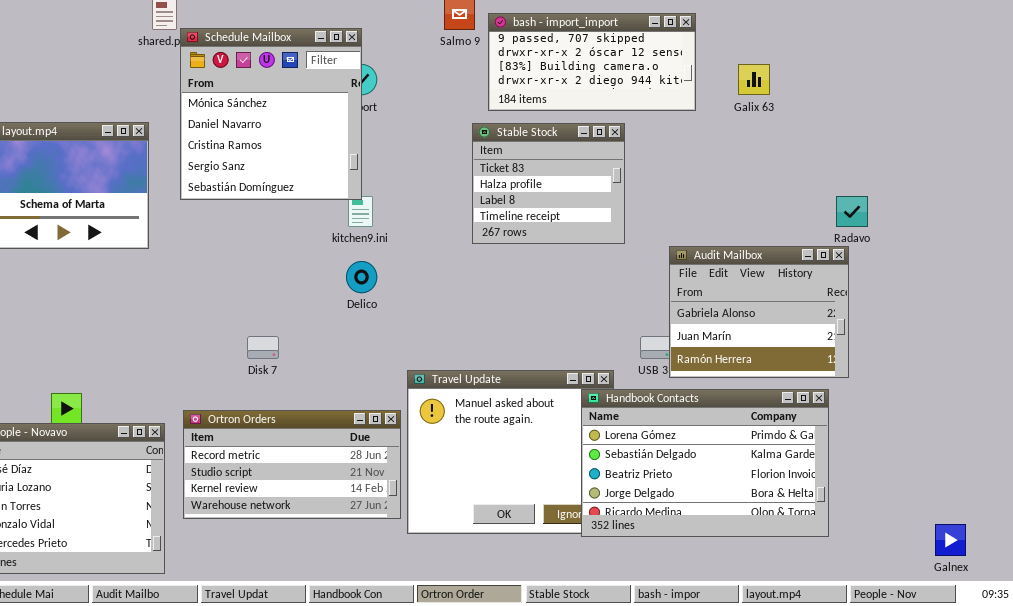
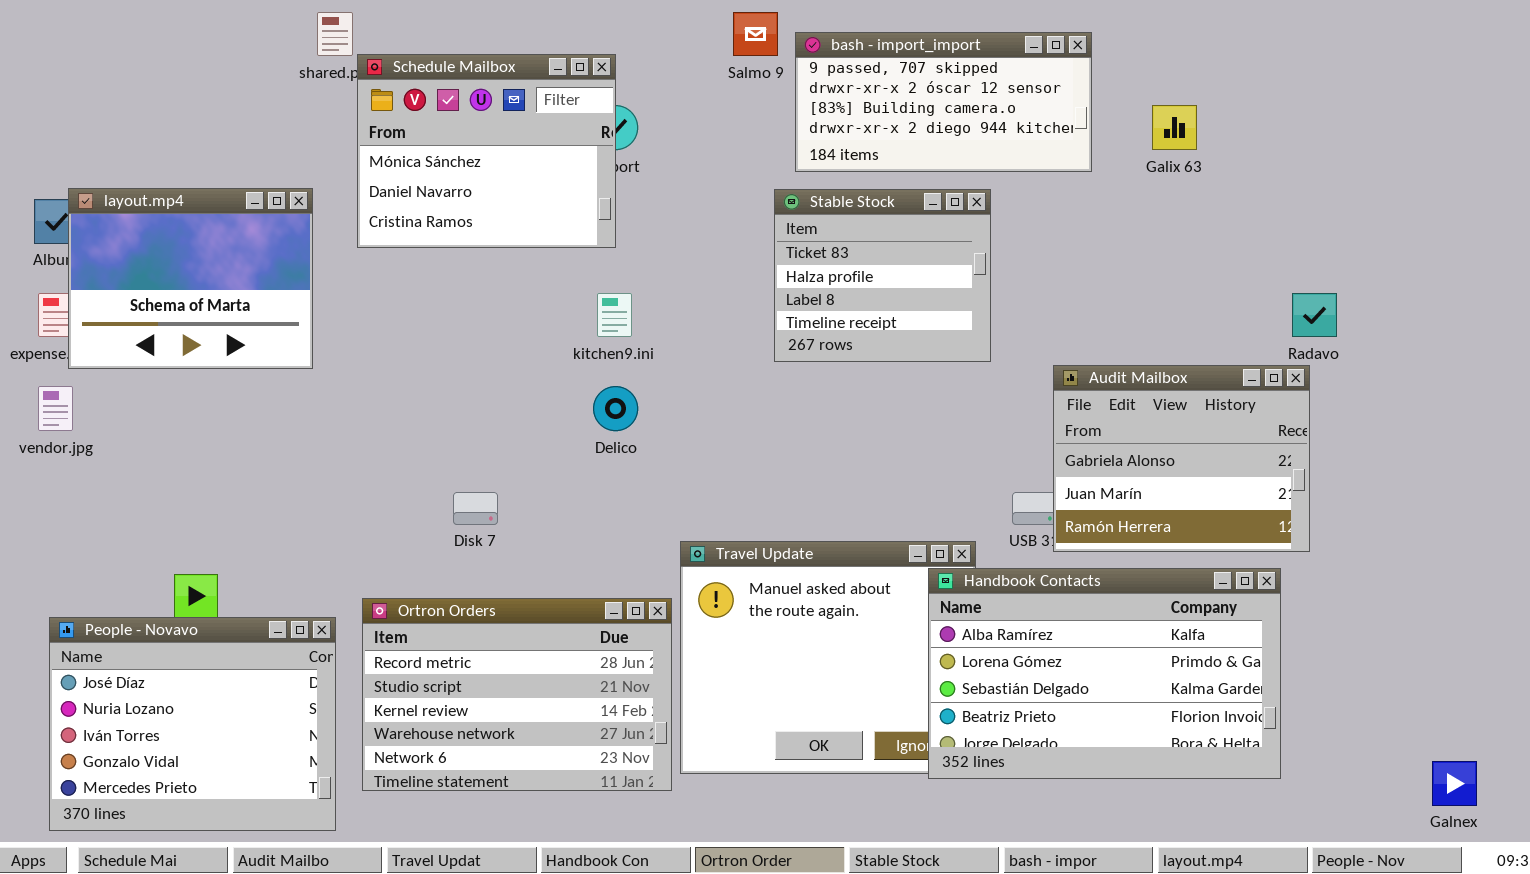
Schedule Mailbox: [180,28,362,200] -> [357,54,616,248], resized
Handbook Contacts: [581,389,829,537] -> [928,568,1281,779], scrolled up 1 row
Ortron Orders: [183,410,401,519] -> [362,598,672,791], resized

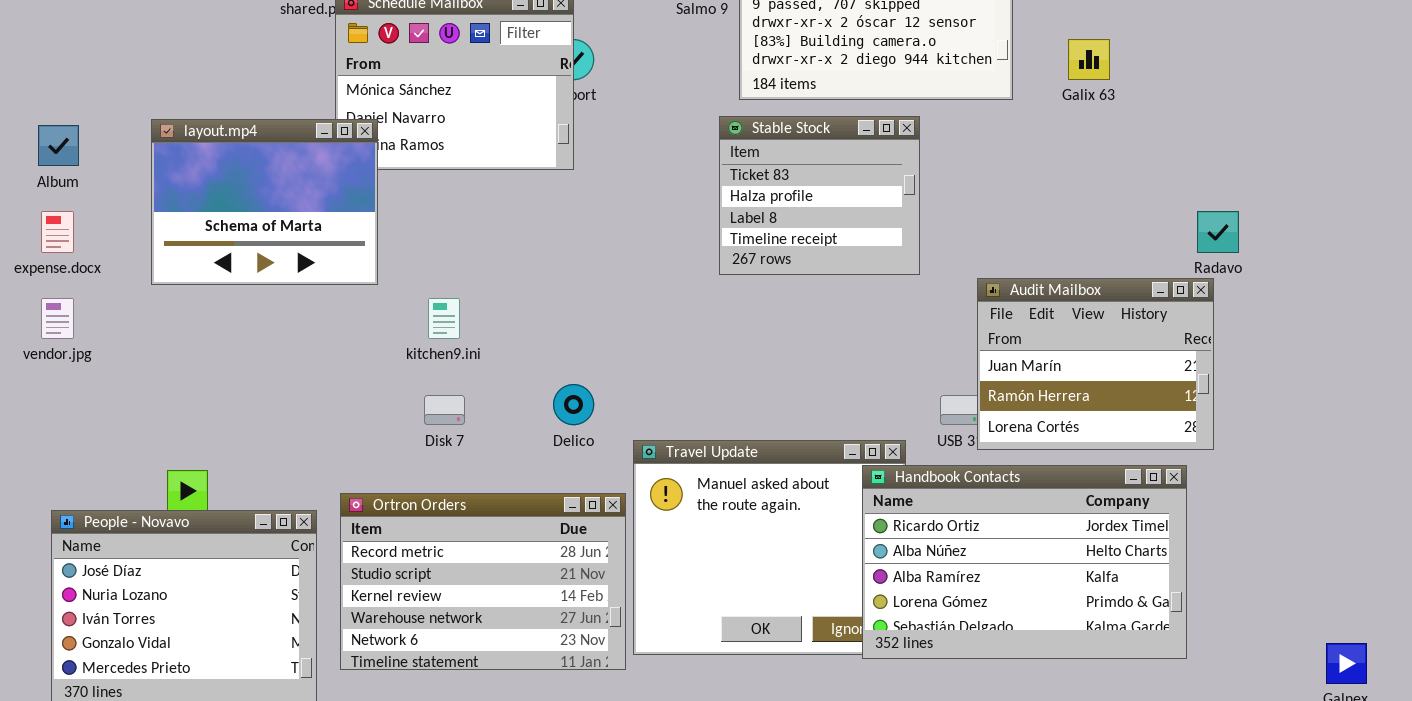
layout.mp4: [68,188,313,369] -> [151,119,378,285], moved
kitchen9.ini: [597,293,632,337] -> [428,298,460,339], moved
Audit Mailbox: [1053,365,1310,552] -> [977,278,1214,450], scrolled down 1 row
Delico: [593,386,638,431] -> [553,384,594,425], moved
Handbook Contacts: [928,568,1281,779] -> [862,465,1187,659], scrolled up 2 rows

